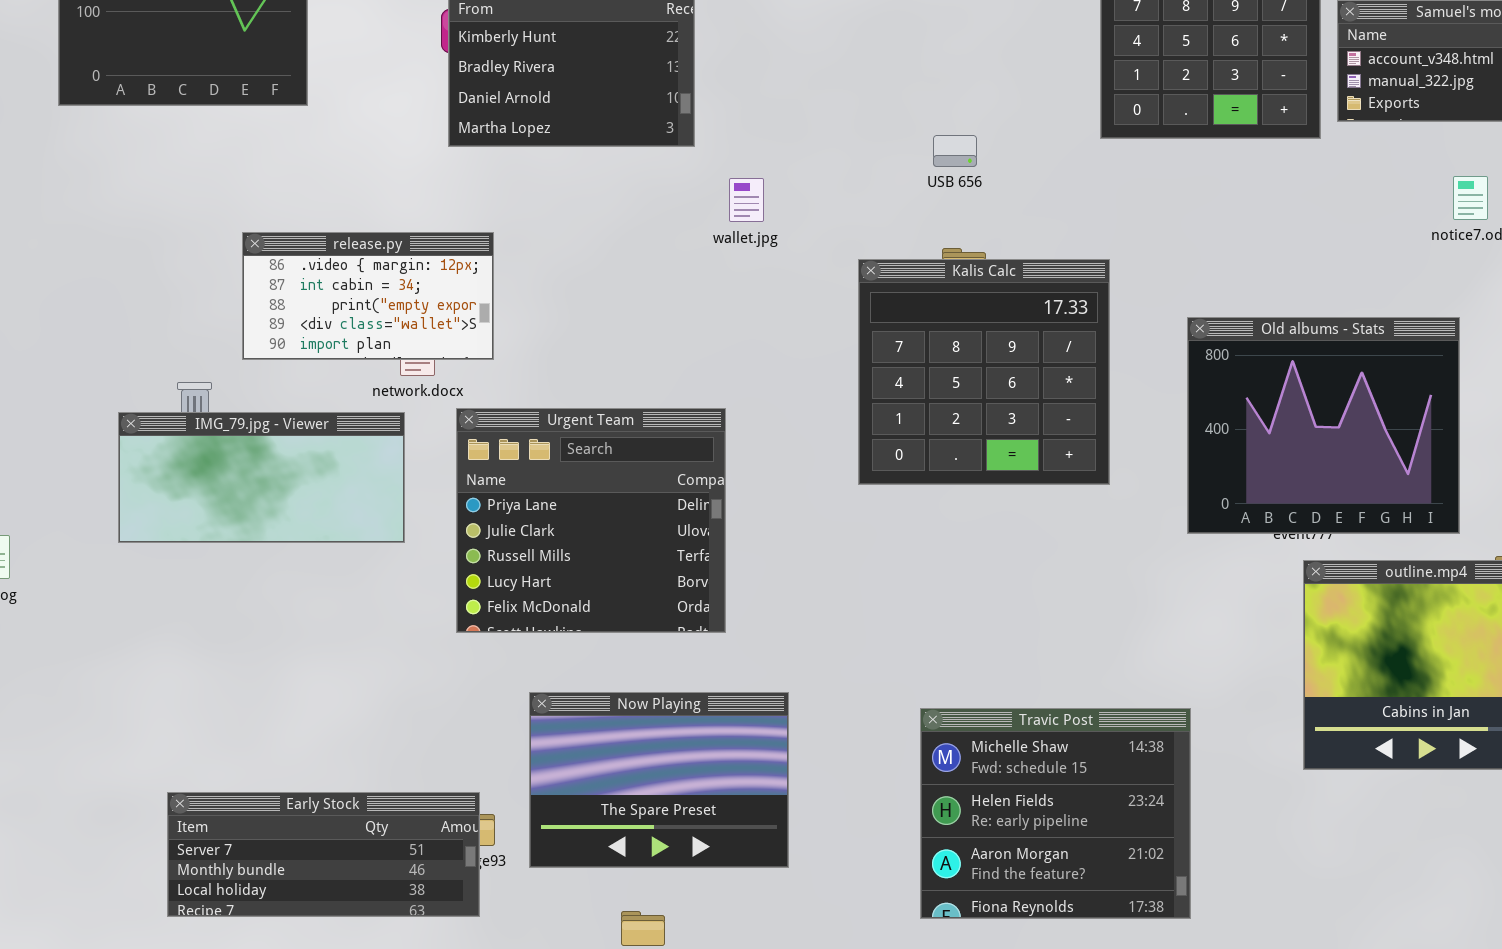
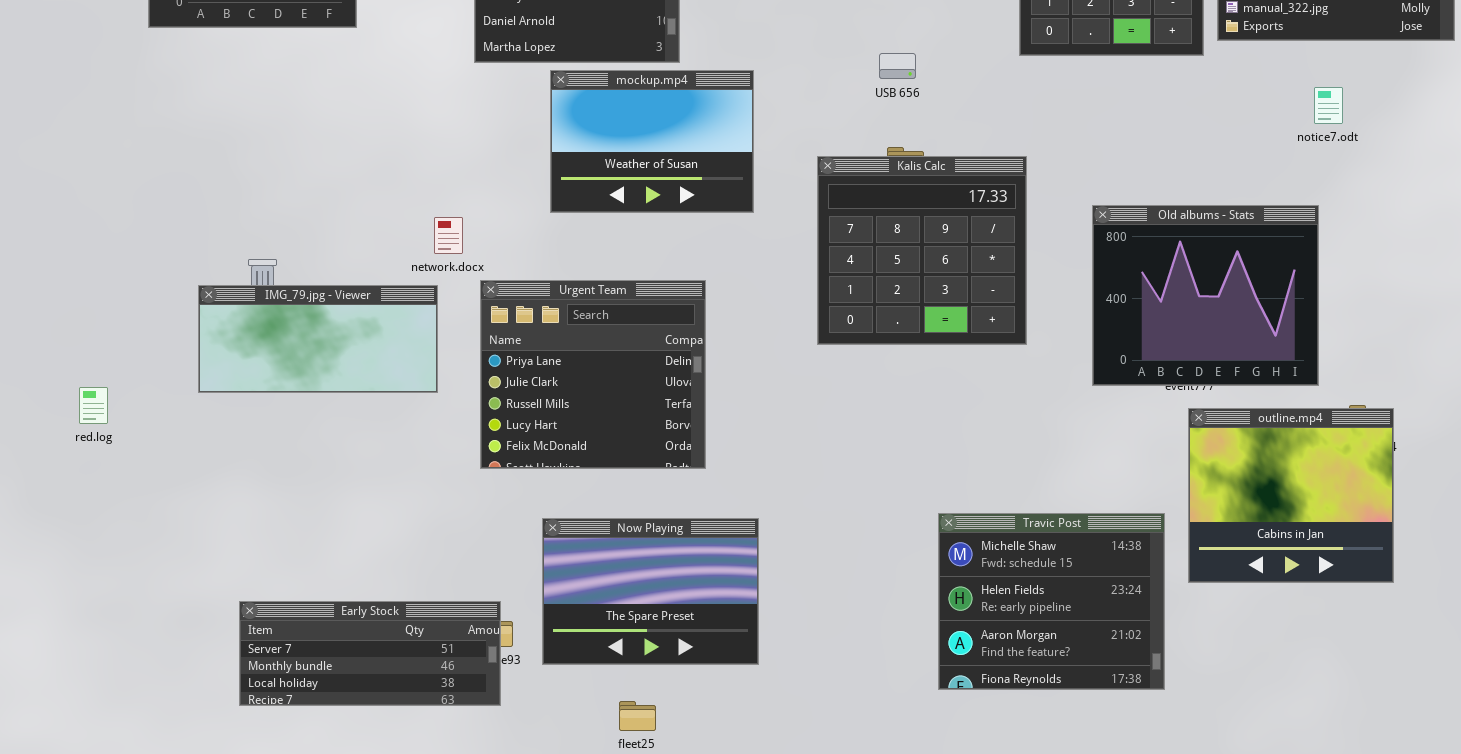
mockup.mp4: none -> [550,70,754,213], opened
release.py: [242,232,494,360] -> none, closed
Travic Post: [920,708,1191,919] -> [938,513,1165,690], moved

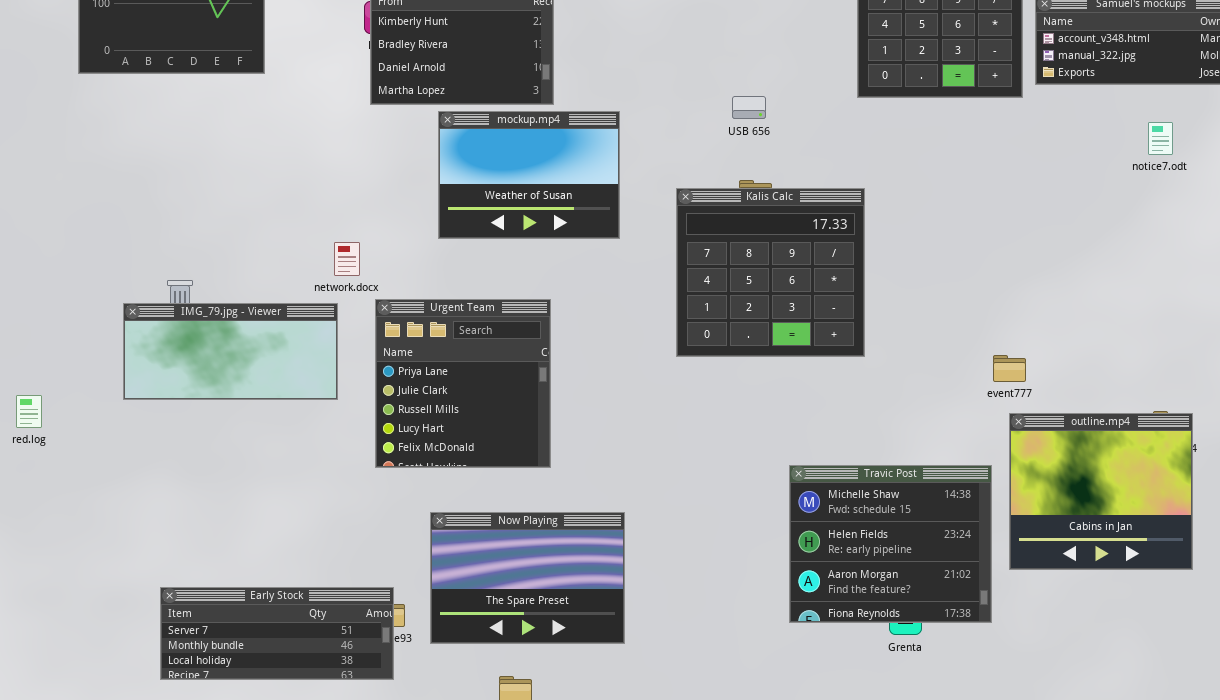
notice7.odt: [1314,87,1343,124] -> [1148,122,1173,155], moved
Old albums - Stats: [1092,205,1319,386] -> none, closed
Urgent Team: [480,280,706,469] -> [375,299,551,468], resized
Travic Post: [938,513,1165,690] -> [789,465,992,623], moved

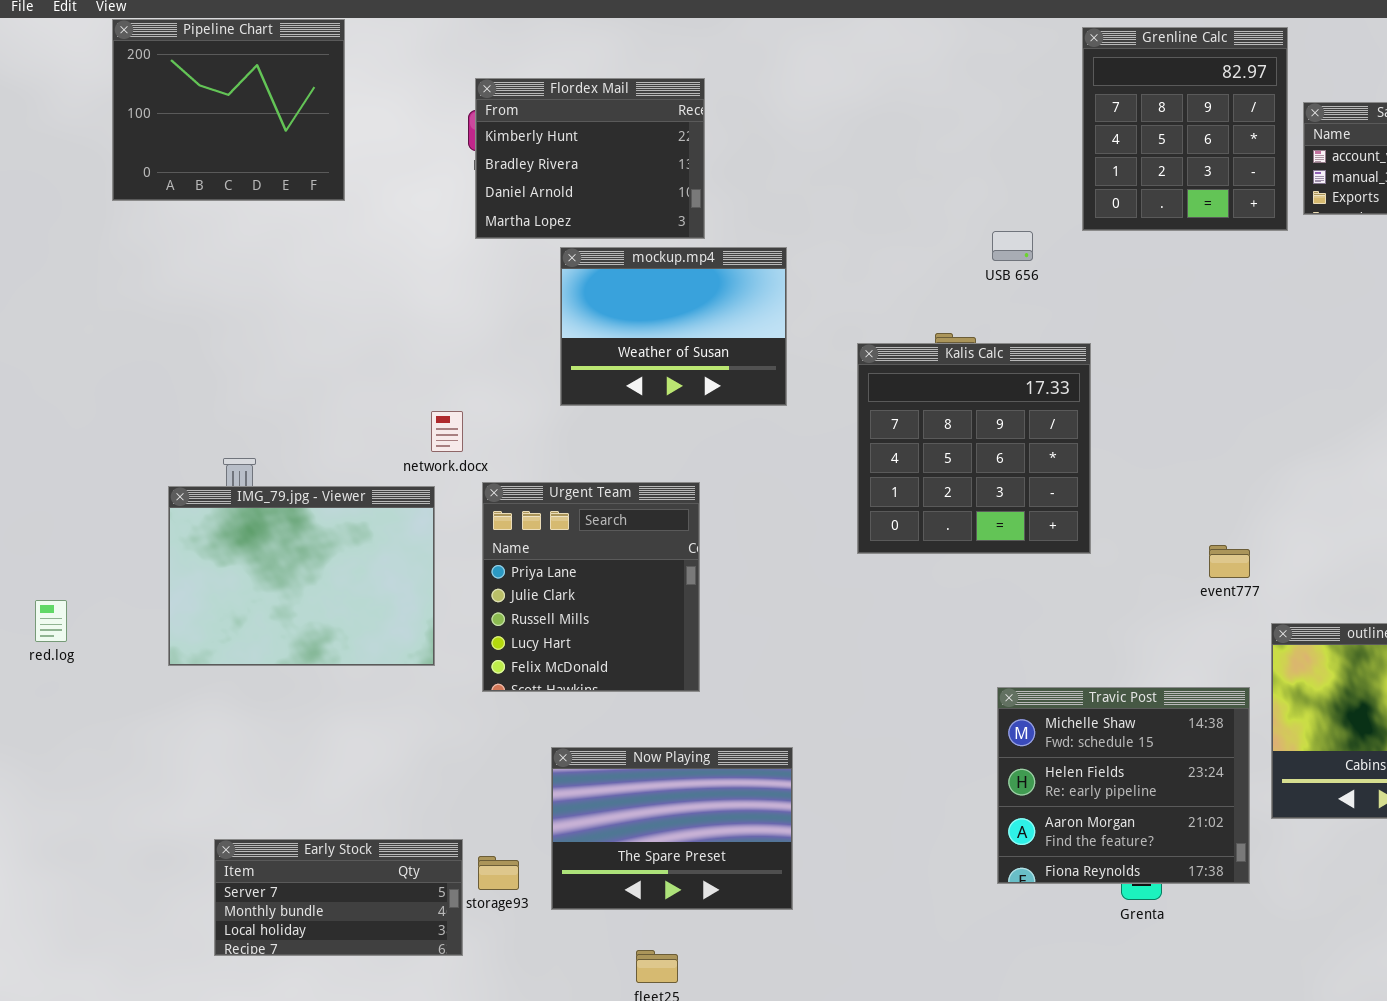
USB 656: [732,96,766,119] -> [992,231,1033,261], moved
IMG_79.jpg - Viewer: [123,303,338,400] -> [168,486,435,666], resized
event777: [993,355,1026,382] -> [1209,545,1250,578], moved
Early Stock: [160,587,394,680] -> [214,839,463,956], resized

